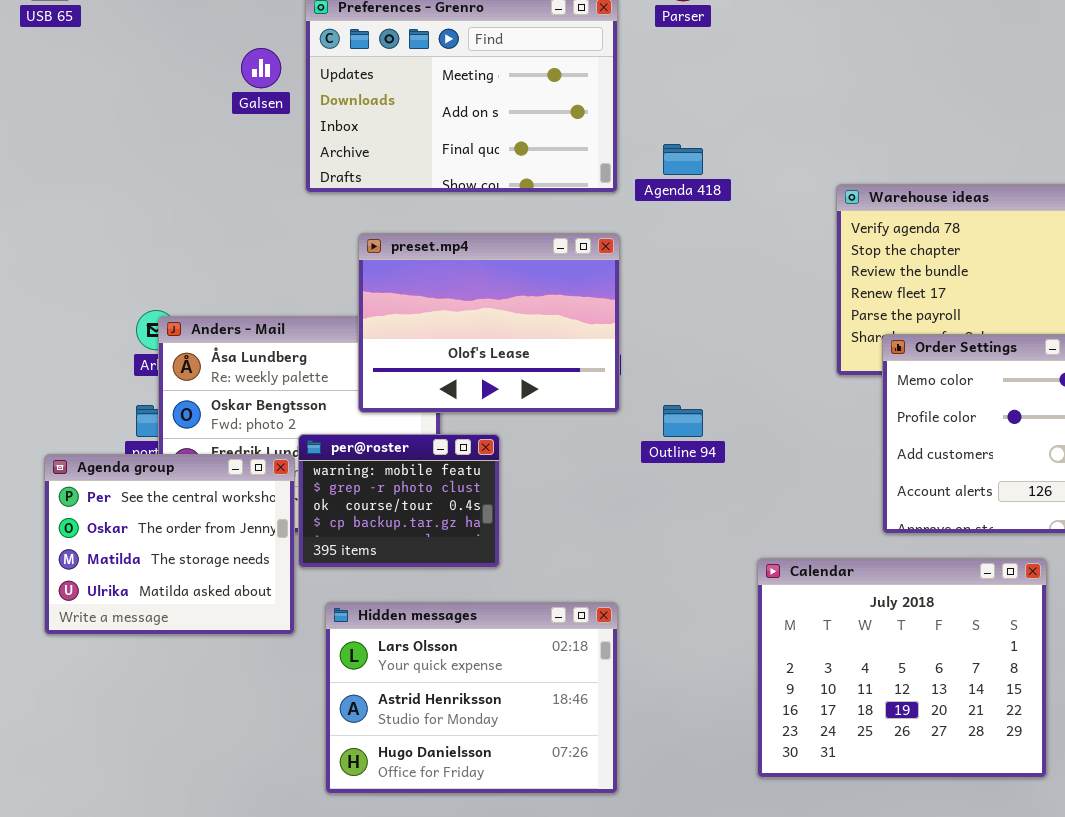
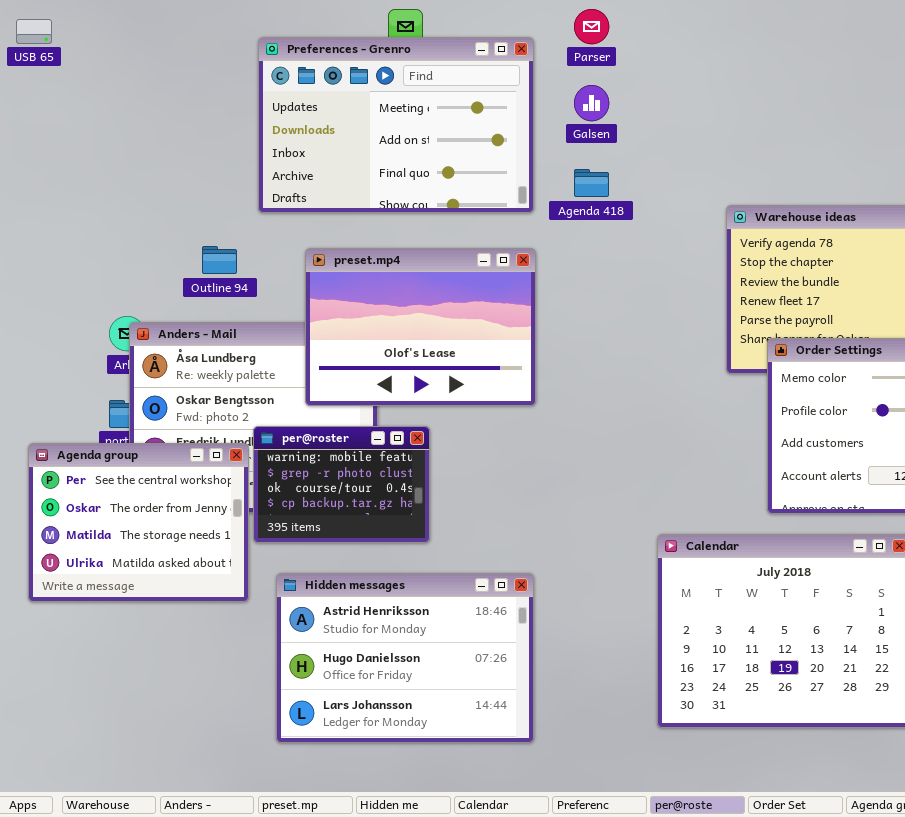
Galsen: [241,48,281,88] -> [574,85,609,121], moved
Outline 94: [663,405,703,437] -> [202,246,237,274], moved
Hidden messages: [325,602,618,794] -> [276,573,534,743], scrolled down 1 row

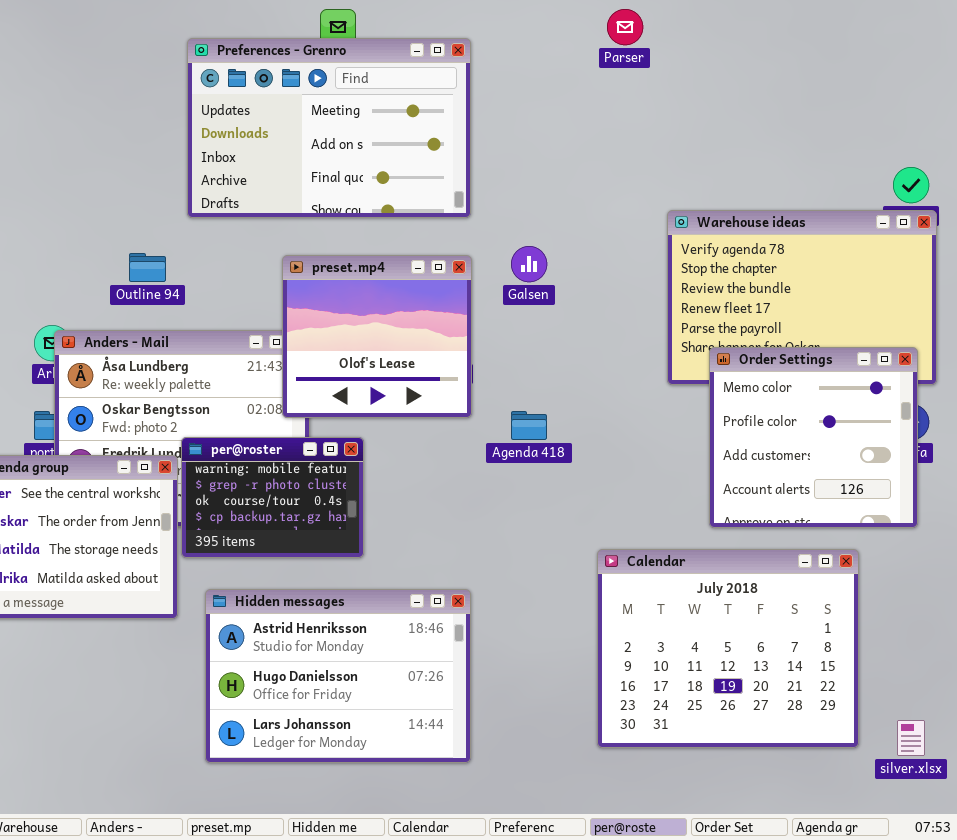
Parser: [574,9,609,44] -> [607,9,643,45], moved
Galsen: [574,85,609,121] -> [511,246,547,282], moved
Agenda 418: [574,169,609,197] -> [511,411,547,440], moved
preset.mp4: [305,248,536,406] -> [282,255,472,418], resized

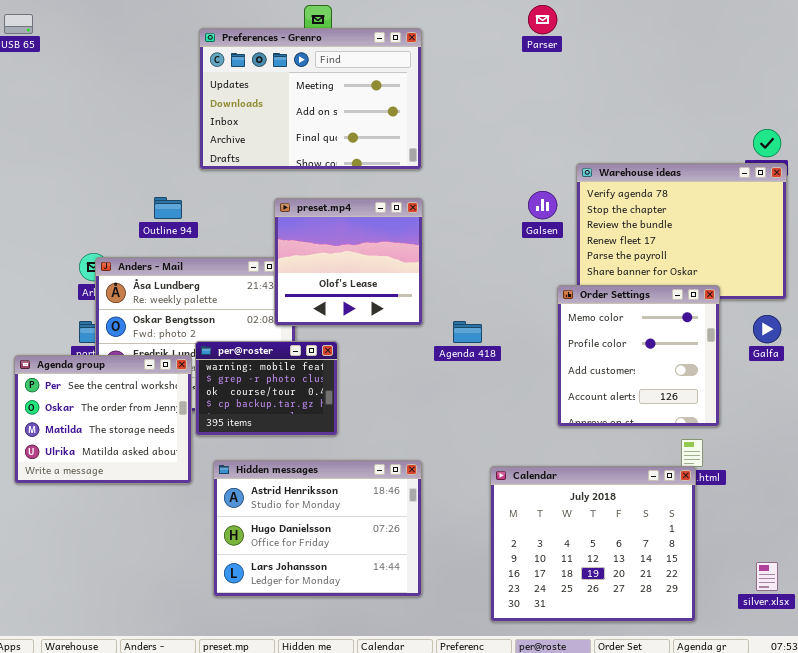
Galsen: [511,246,547,282] -> [528,191,557,219], moved
Order Settings: [709,347,918,528] -> [557,285,720,427], moved
Calendar: [597,549,859,748] -> [490,466,696,622], moved

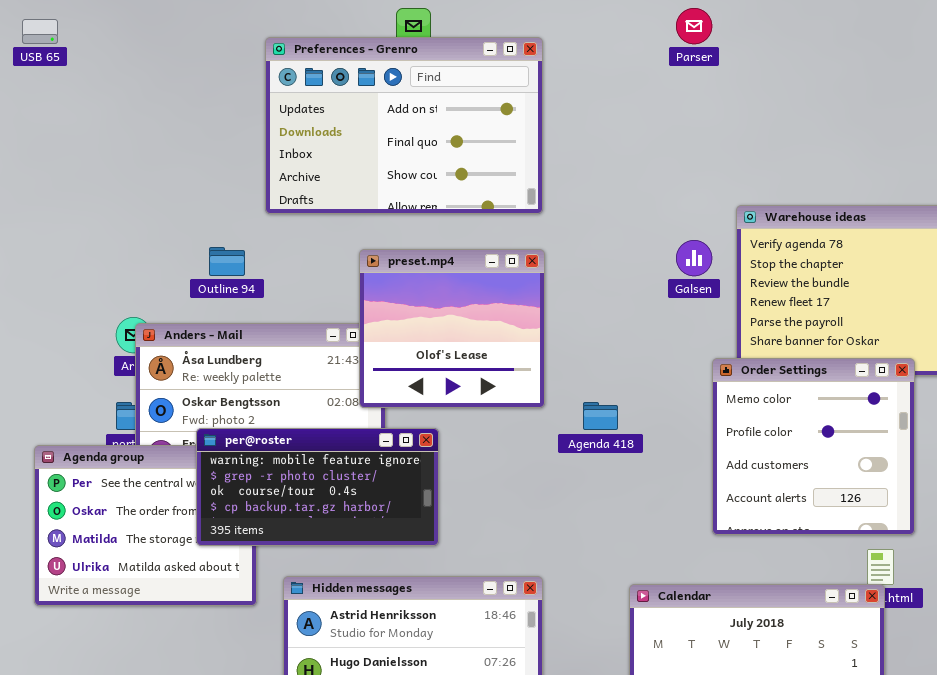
Preferences - Grenro: [199,28,422,170] -> [265,37,543,214], scrolled down 1 row
per@roster: [195,341,338,436] -> [196,428,439,546], resized

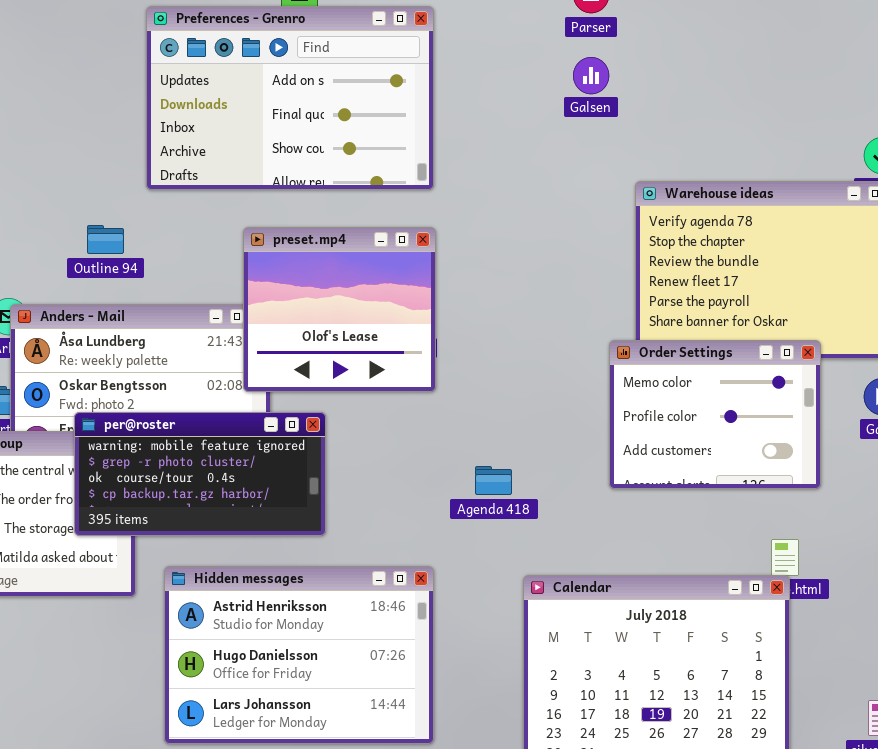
Galsen: [676,240,712,276] -> [573,57,609,94], moved
Order Settings: [712,358,915,535] -> [609,340,821,489], resized
Agenda 418: [583,402,618,430] -> [475,466,512,495], moved

